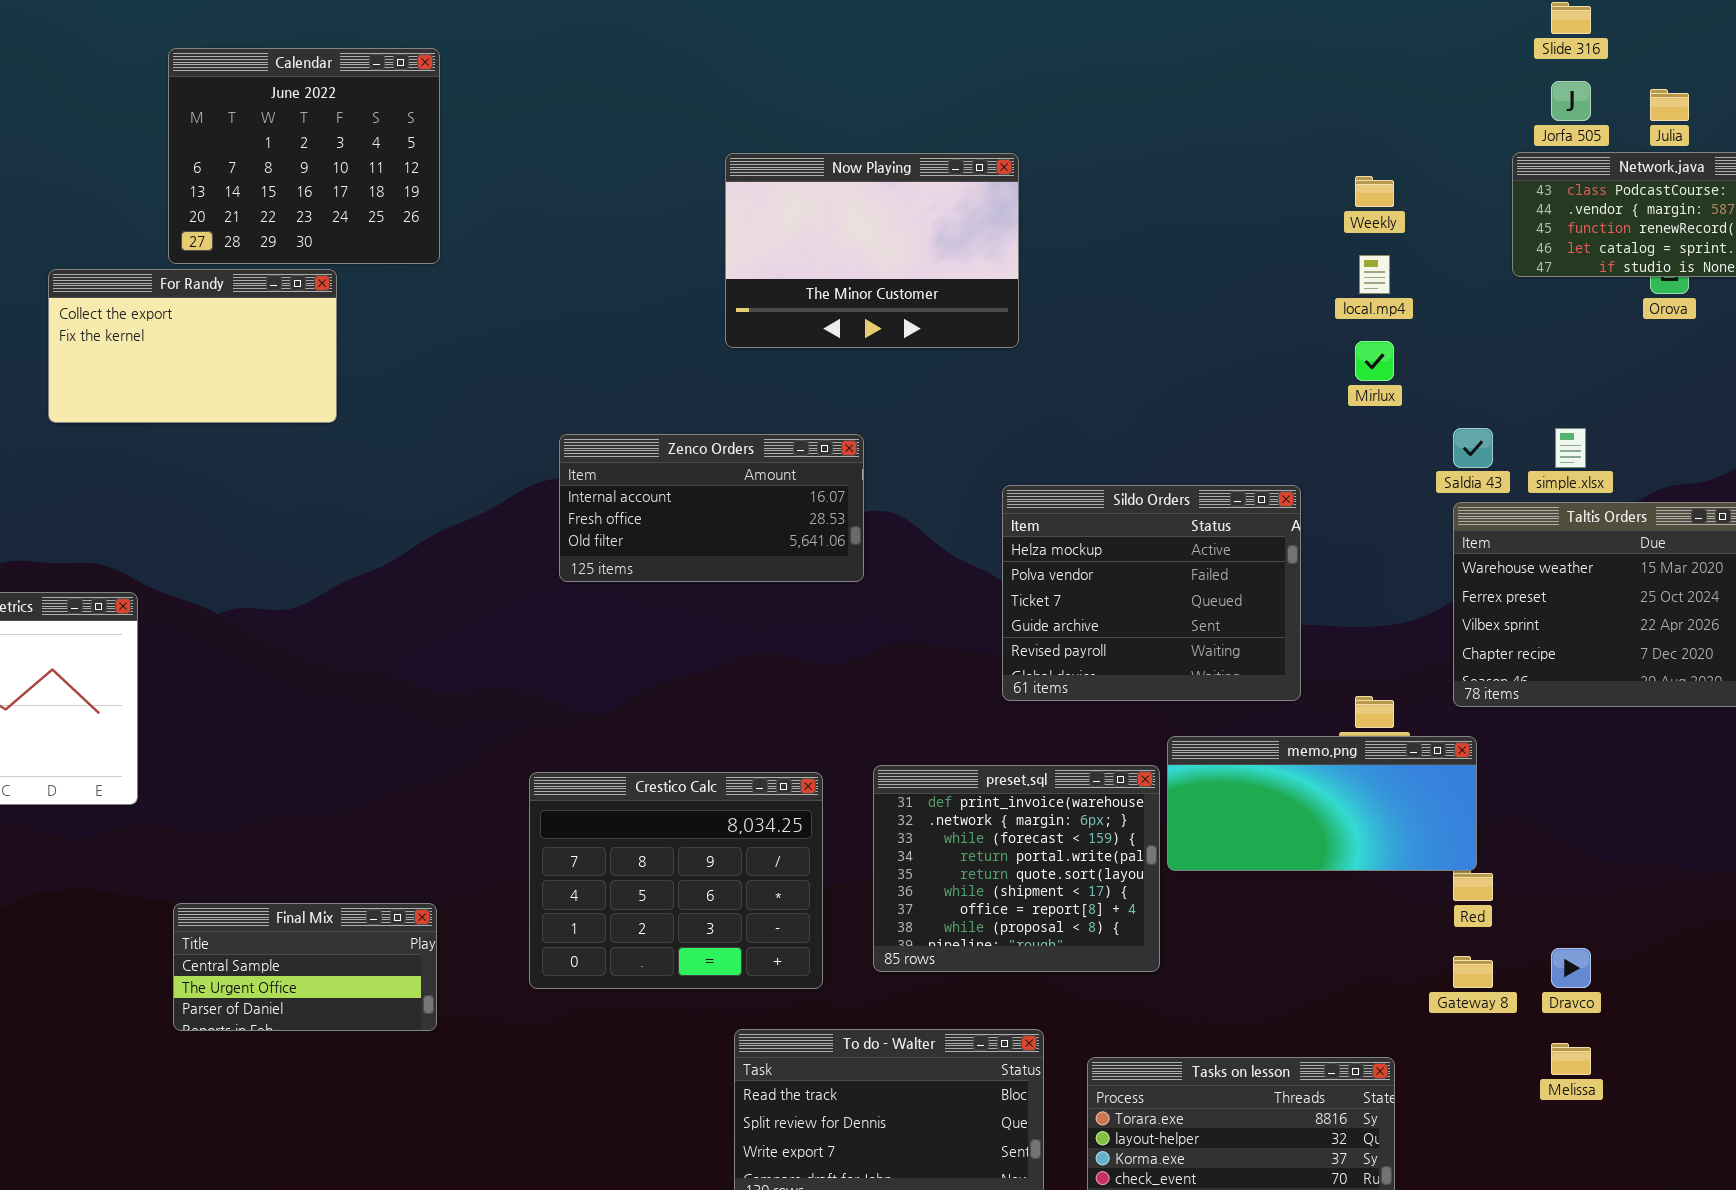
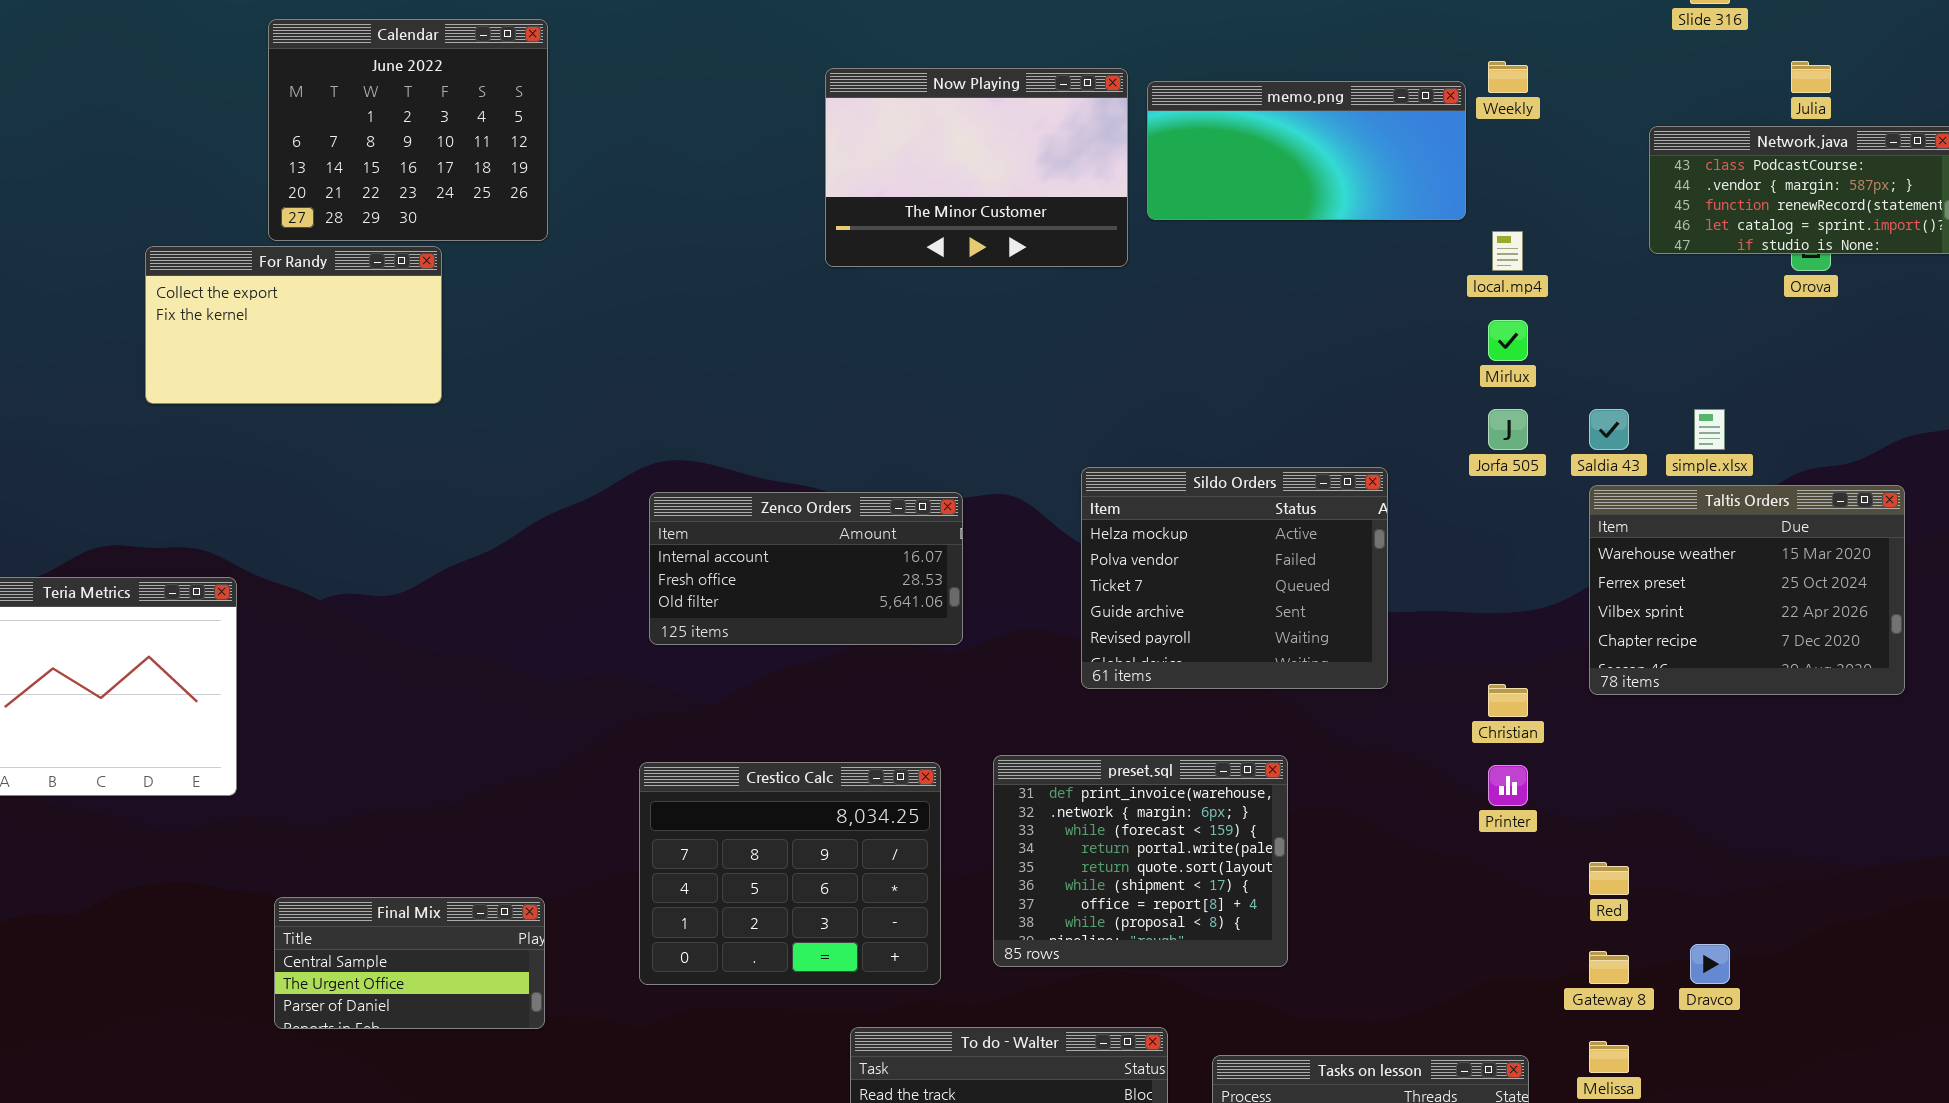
Jorfa 505: [1551,81,1591,121] -> [1488,409,1528,450], moved
Now Playing: [725,153,1019,348] -> [825,68,1128,267], moved
Weekly: [1355,176,1394,207] -> [1488,61,1528,93], moved
Zenco Orders: [559,434,864,582] -> [649,492,963,645], moved
Sildo Orders: [1002,485,1301,701] -> [1081,467,1388,689], moved
memo.png: [1167,736,1477,871] -> [1147,81,1466,220], moved
Melissa: [1551,1043,1591,1075] -> [1589,1041,1629,1073], moved

